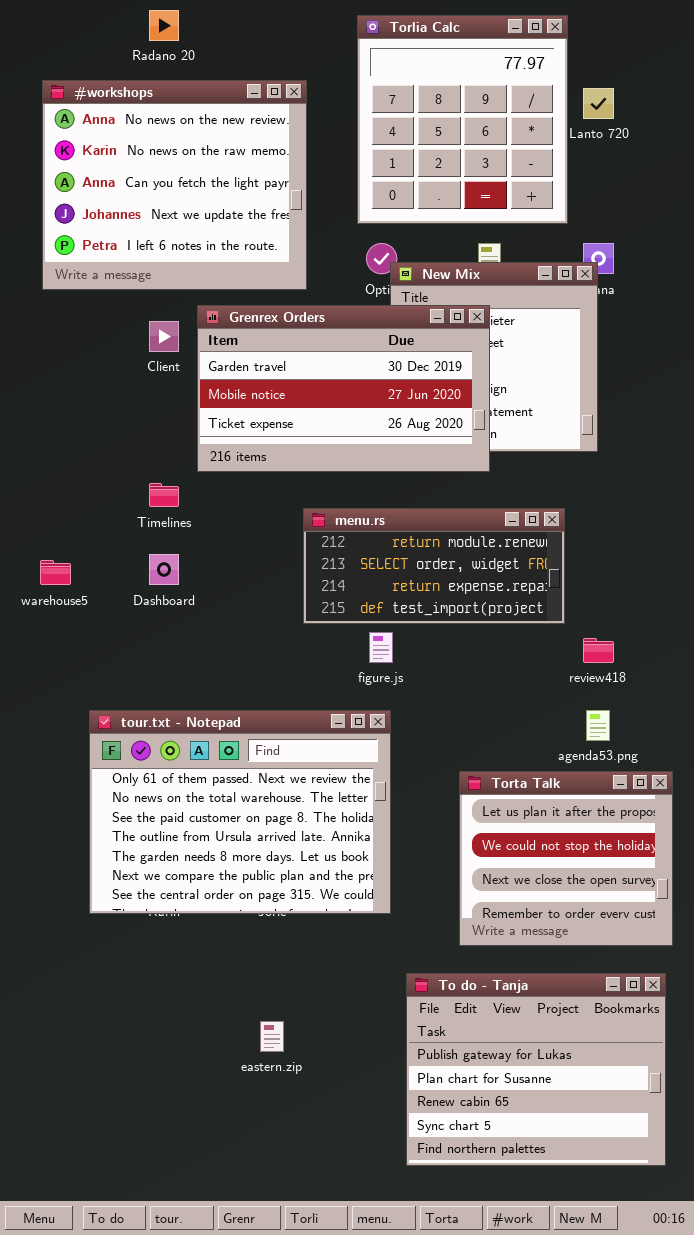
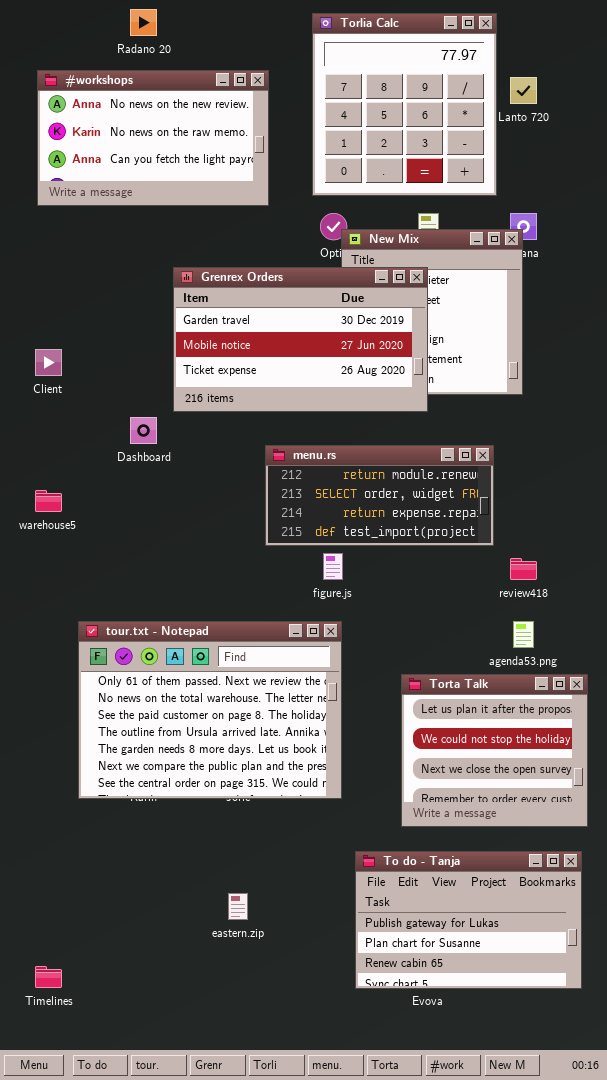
#workshops: [42,80,307,290] -> [37,70,269,206], resized
Client: [149,321,179,352] -> [35,349,62,376], moved
Timelines: [149,483,179,507] -> [35,966,62,988], moved
Dashboard: [149,554,179,585] -> [130,417,157,444], moved
To do - Tanja: [406,973,666,1166] -> [355,851,582,989], resized

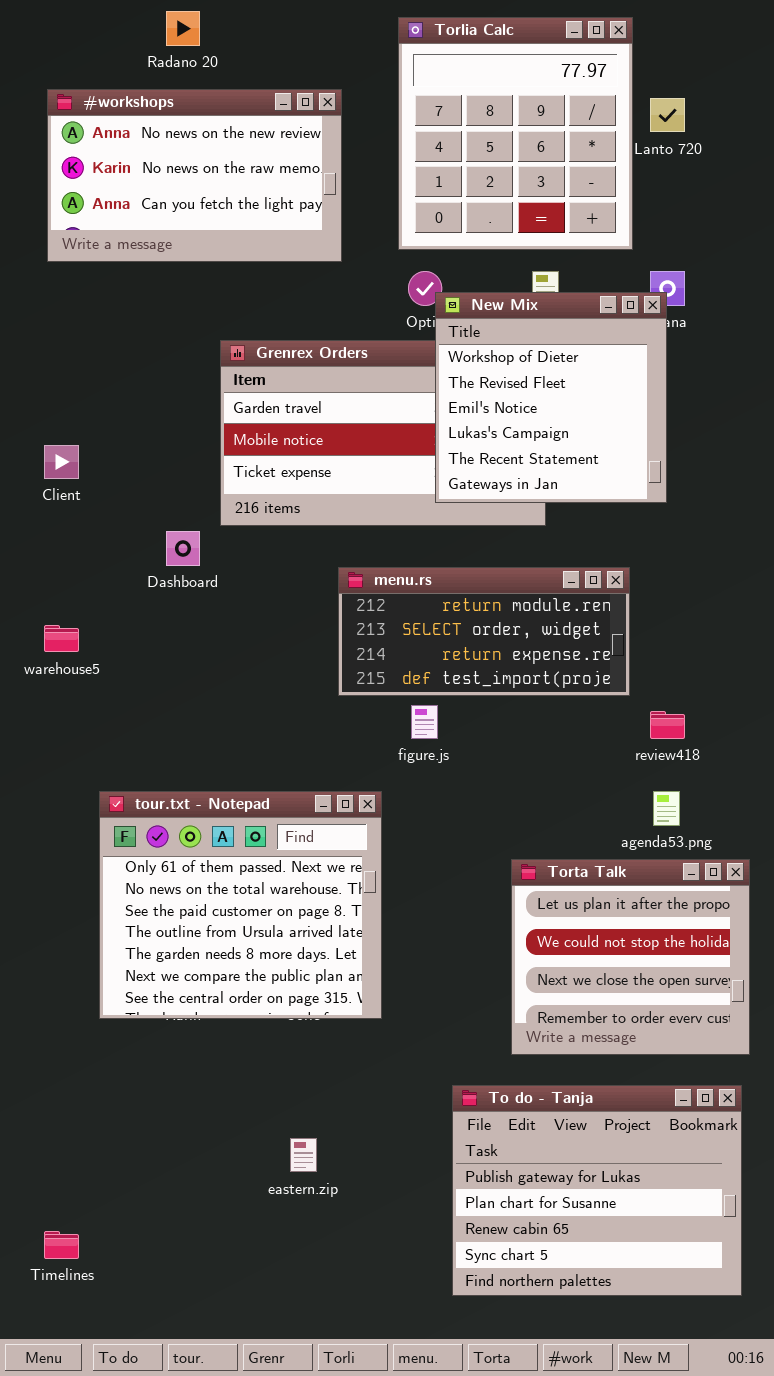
New Mix: [341,229,523,395] -> [435,292,667,503], raised
tour.txt - Notepad: [78,621,342,799] -> [99,791,382,1019], resized
To do - Tanja: [355,851,582,989] -> [452,1085,742,1296], resized

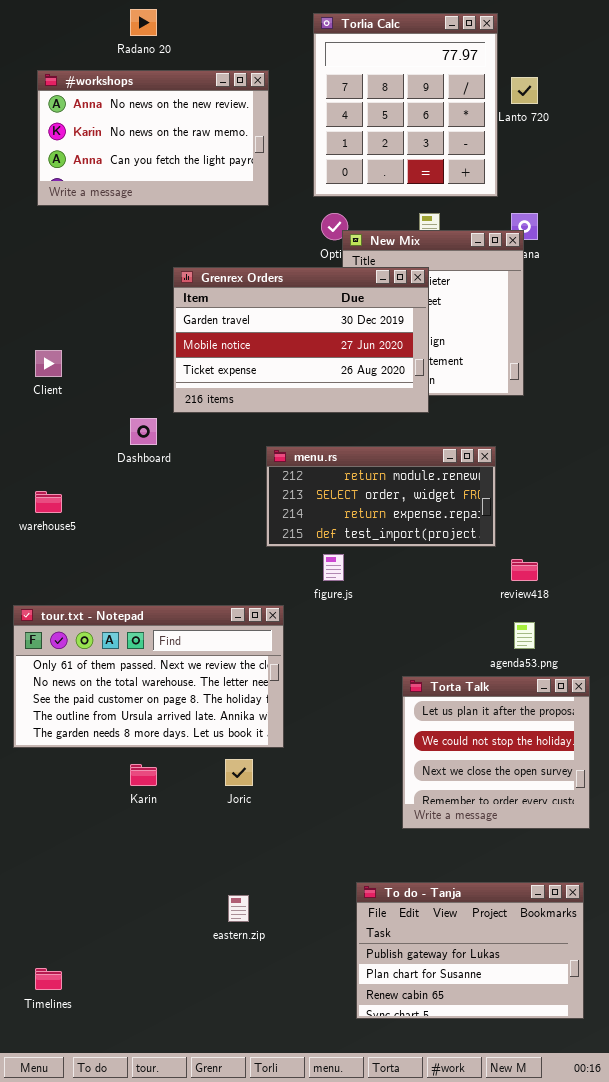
Grenrex Orders: [220,340,546,526] -> [173,267,429,413], raised
tour.txt - Notepad: [99,791,382,1019] -> [13,605,284,748], moved, resized
To do - Tanja: [452,1085,742,1296] -> [356,882,584,1019], resized

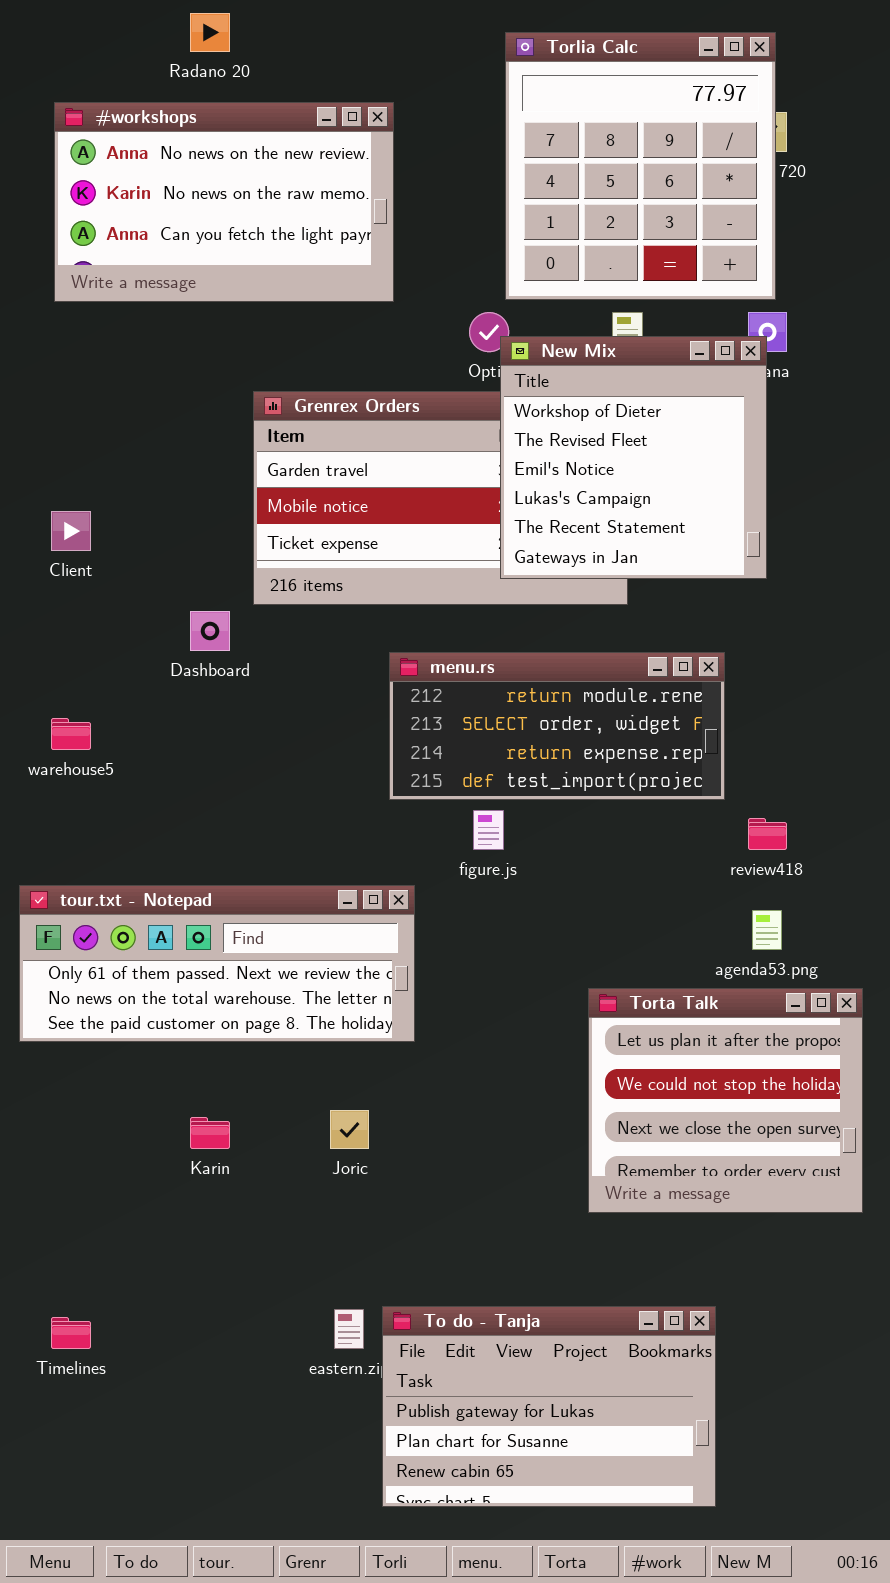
Torlia Calc: [313,13,498,197] -> [505,32,776,300], moved
New Mix: [342,230,524,396] -> [500,336,767,579], raised
tour.txt - Notepad: [13,605,284,748] -> [19,885,415,1042], resized
To do - Tanja: [356,882,584,1019] -> [382,1306,716,1507], moved
Timelines: [35,968,62,990] -> [51,1317,91,1349], moved

